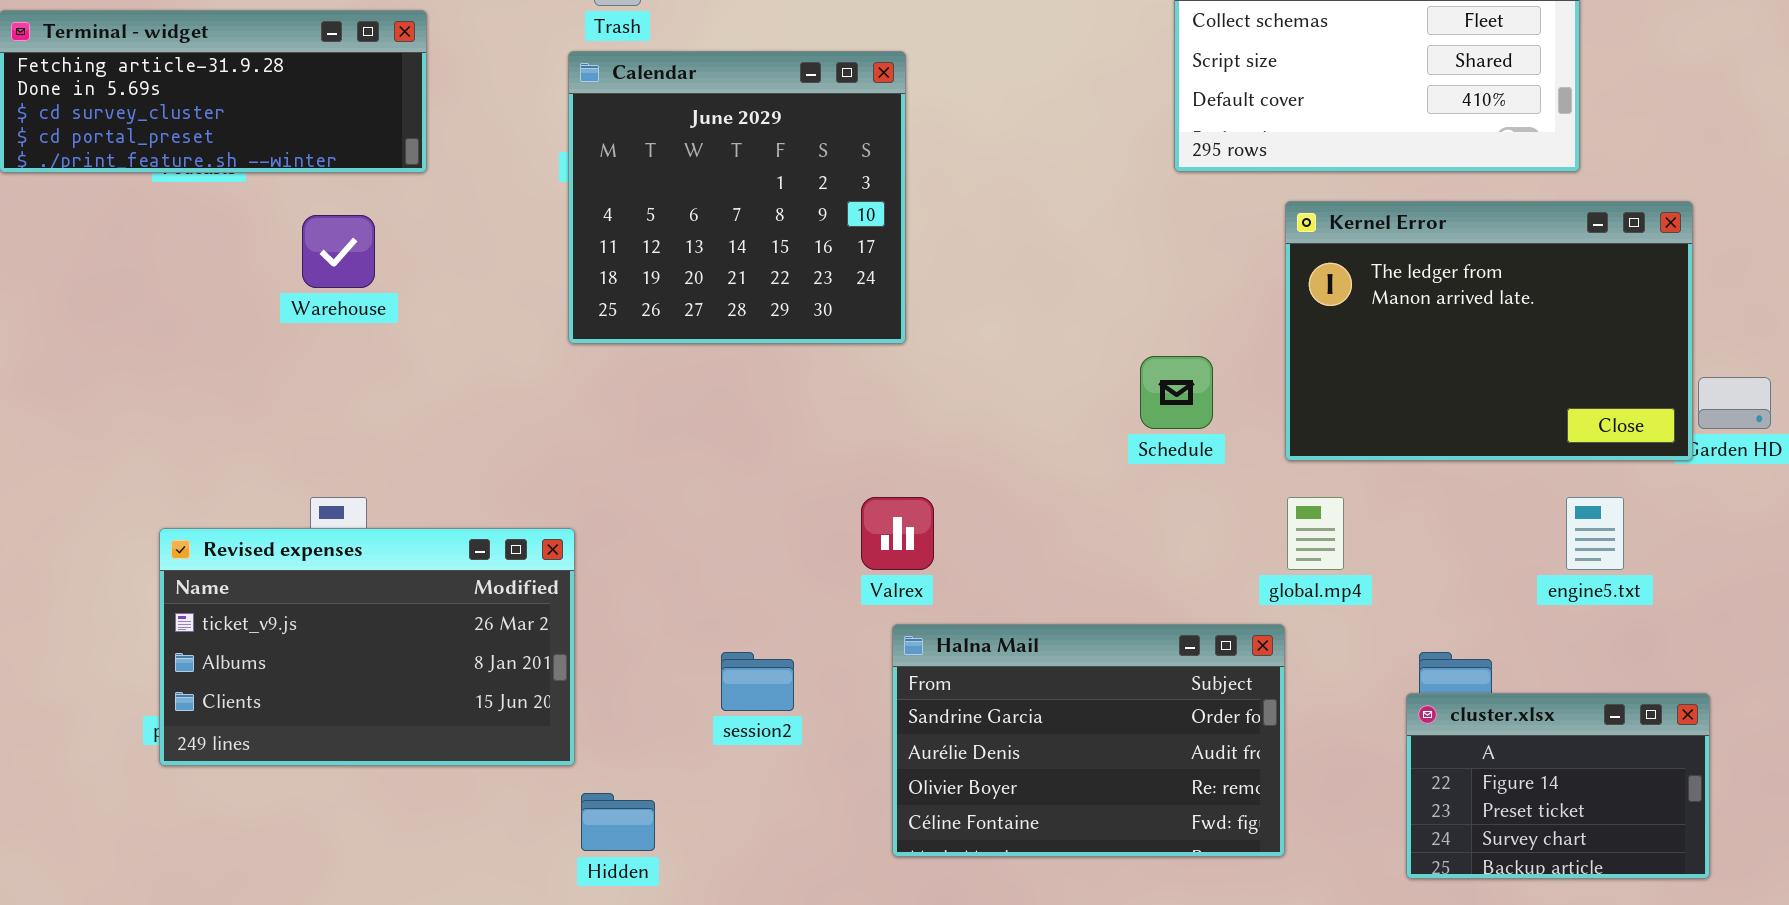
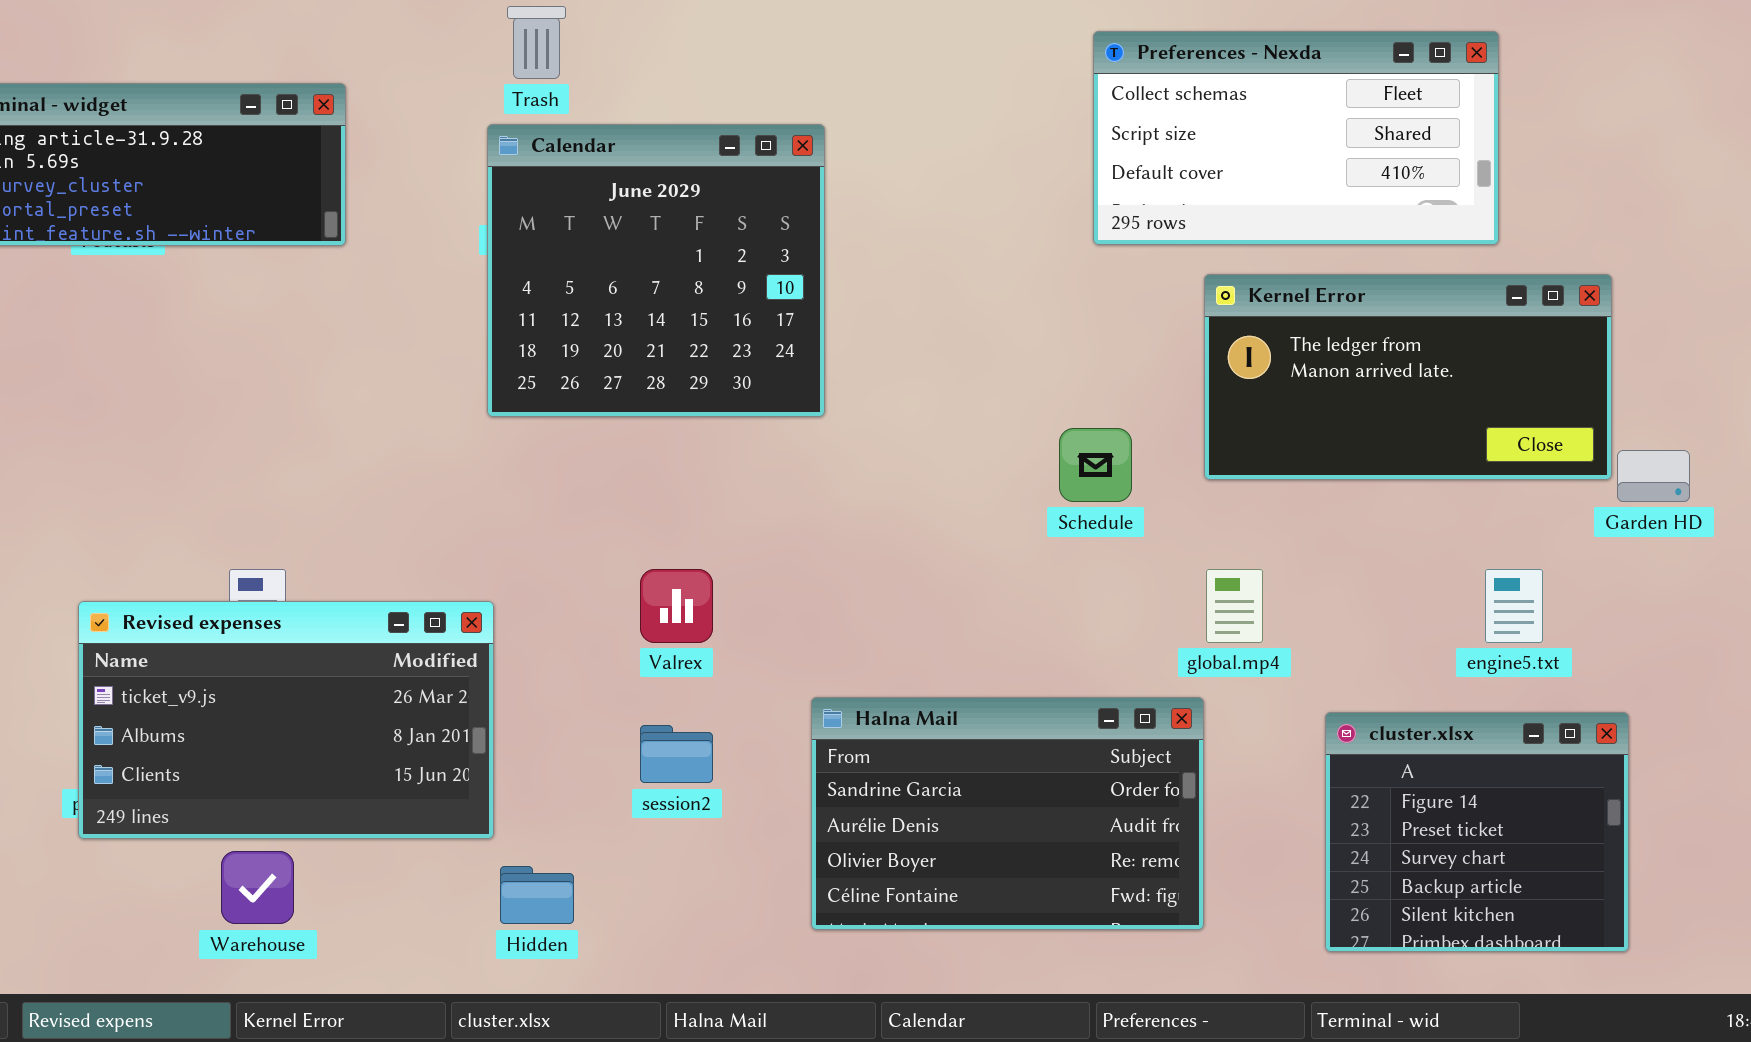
Kernel Error: [1285,201,1693,461] -> [1204,274,1612,480], resized
Warehouse: [302,215,375,288] -> [221,851,294,924], moved
Valrex: [861,497,934,570] -> [640,569,713,643], moved
cluster.xlsx: [1406,693,1710,879] -> [1325,712,1629,952], resized

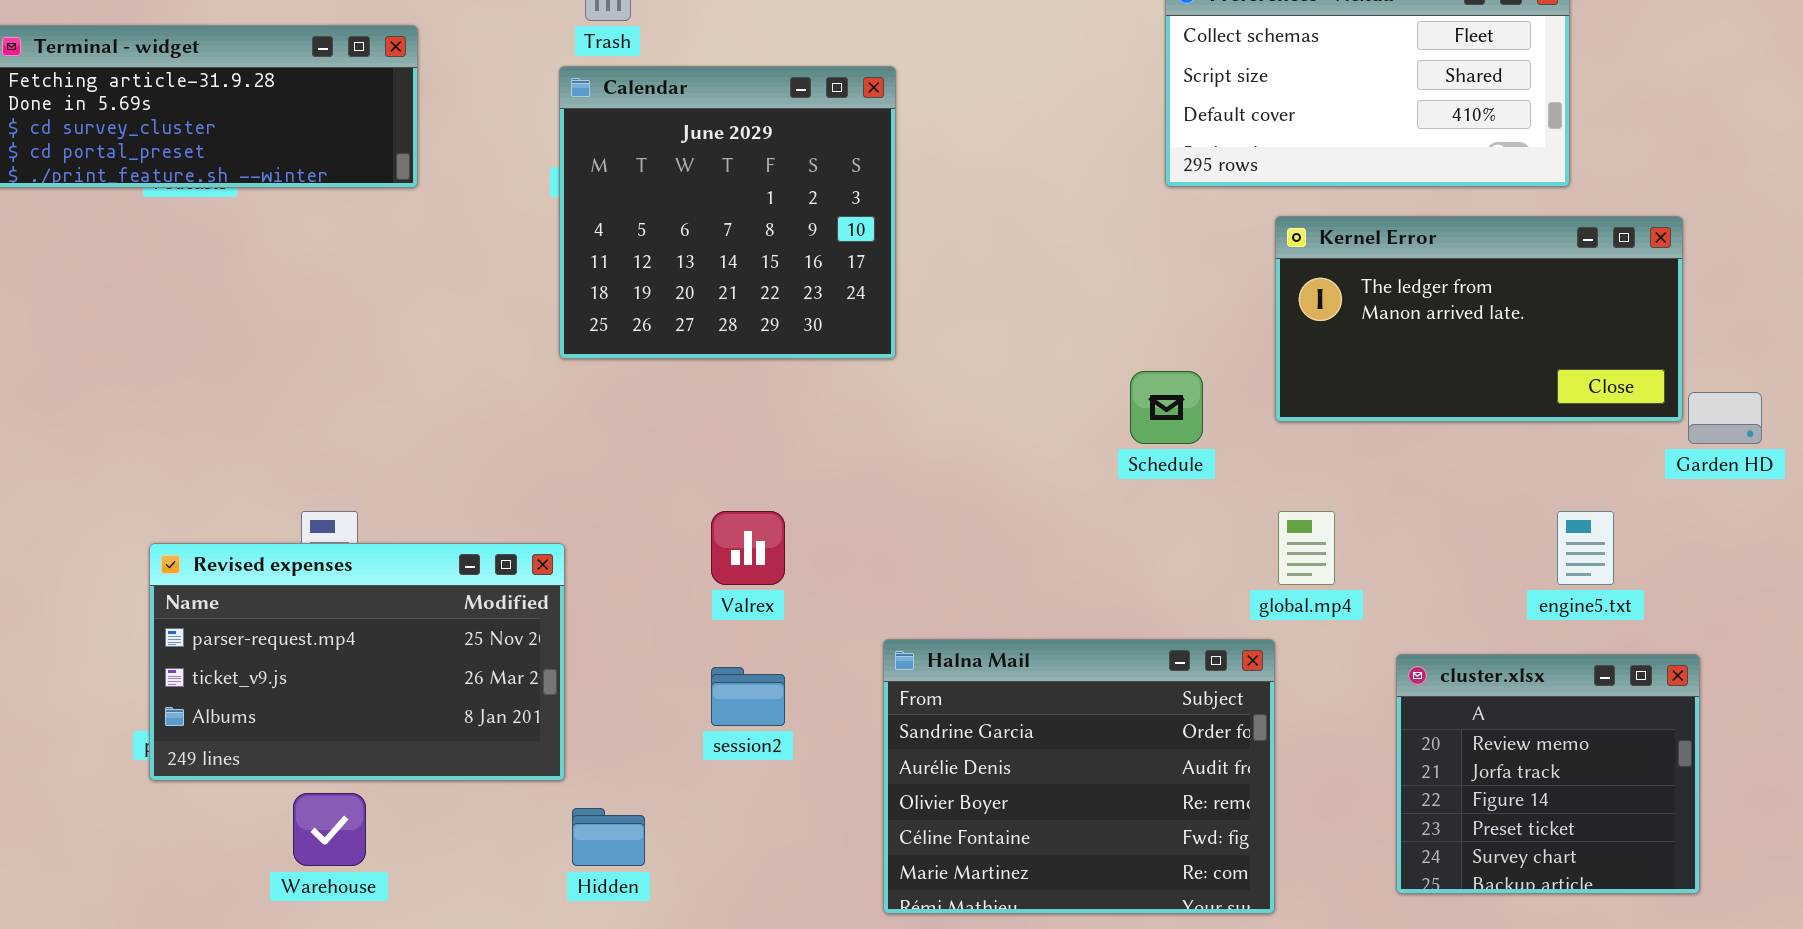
Revised expenses: [78,601,494,839] -> [149,543,565,781], scrolled up 1 row
Halna Mail: [811,697,1204,930] -> [883,639,1275,914], resized
cluster.xlsx: [1325,712,1629,952] -> [1396,654,1700,894], scrolled up 2 rows

